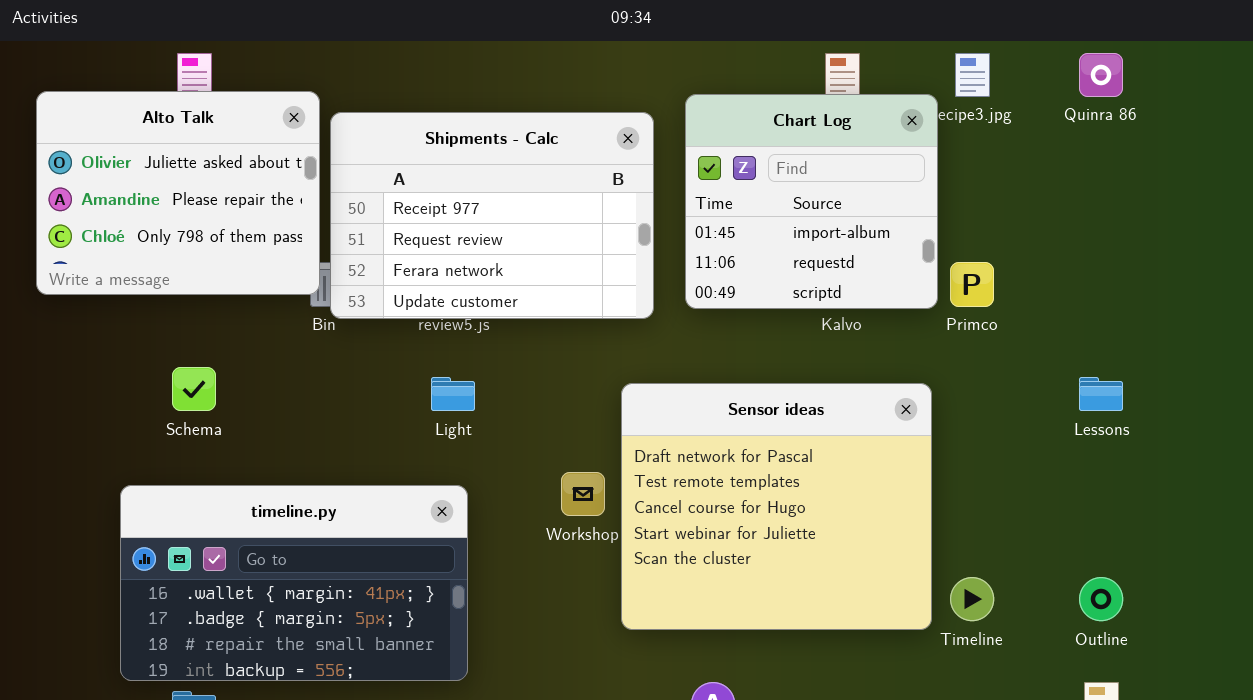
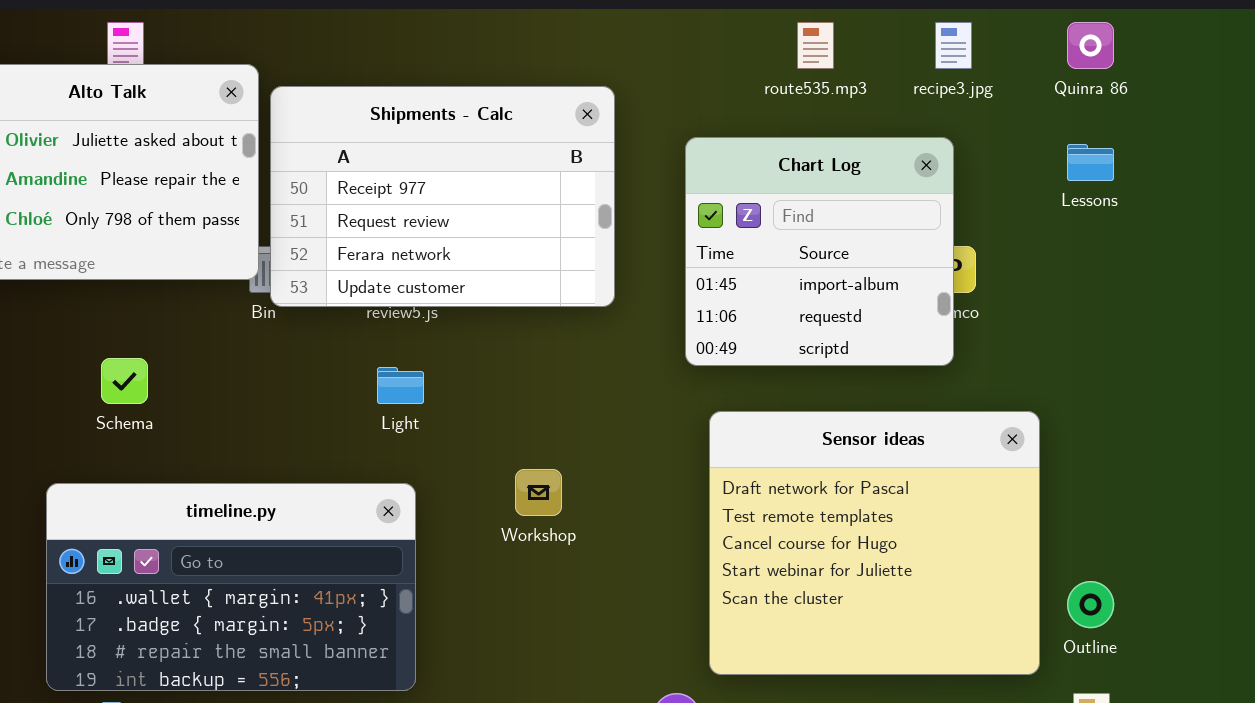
Chart Log: [685,94,938,309] -> [685,137,954,366], moved
Lessons: [1079,377,1123,411] -> [1067,144,1114,181], moved
Sensor ideas: [621,383,932,630] -> [709,411,1040,675], moved

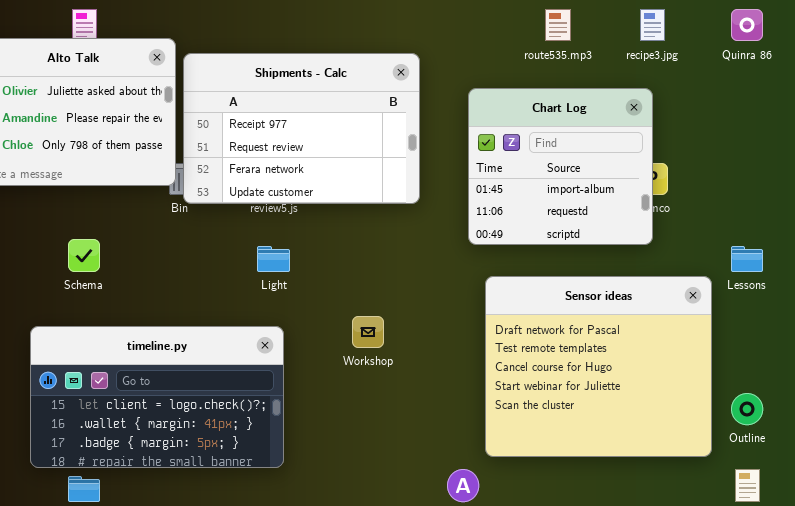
Lessons: [1067,144,1114,181] -> [731,246,763,272], moved
timeline.py: [46,483,416,691] -> [30,326,284,468], scrolled up 1 row

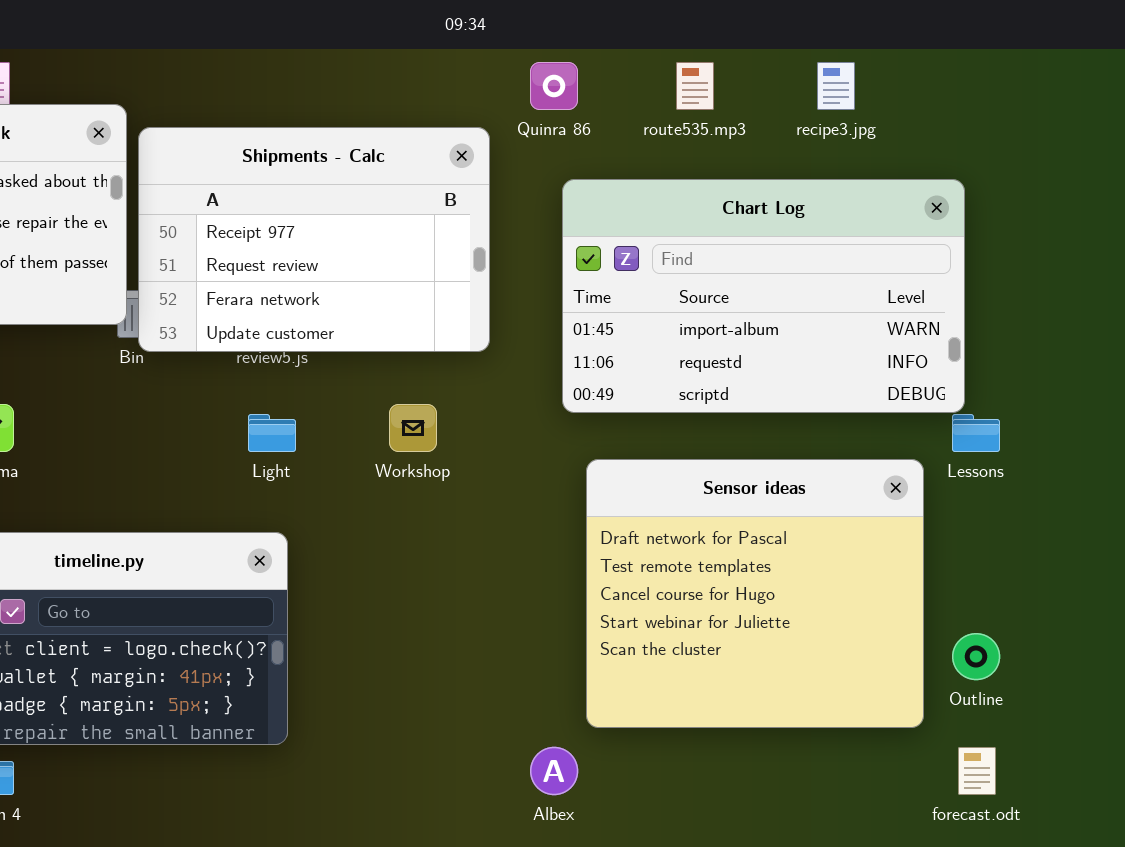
Quinra 86: [731,9,763,41] -> [530,62,578,110], moved
Chart Log: [468,88,653,245] -> [562,179,965,413], resized
Workshop: [352,316,384,348] -> [389,404,437,452], moved

